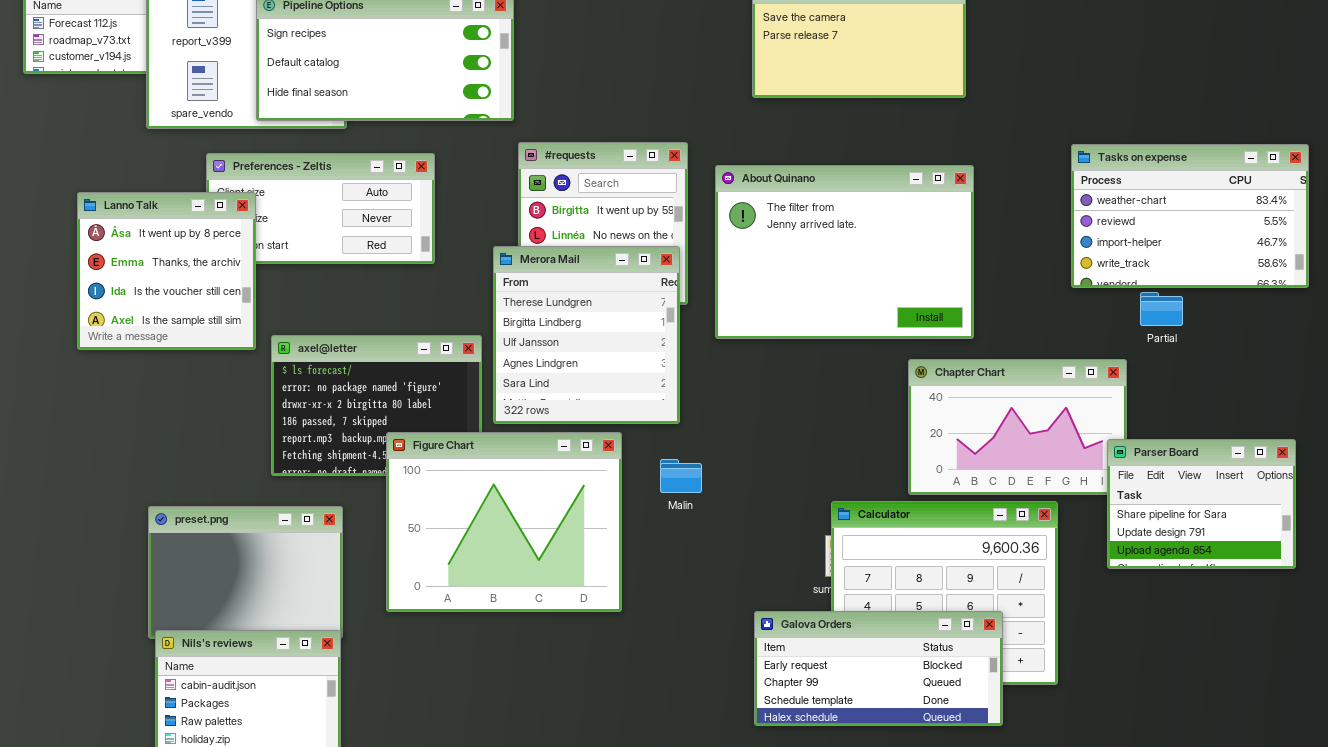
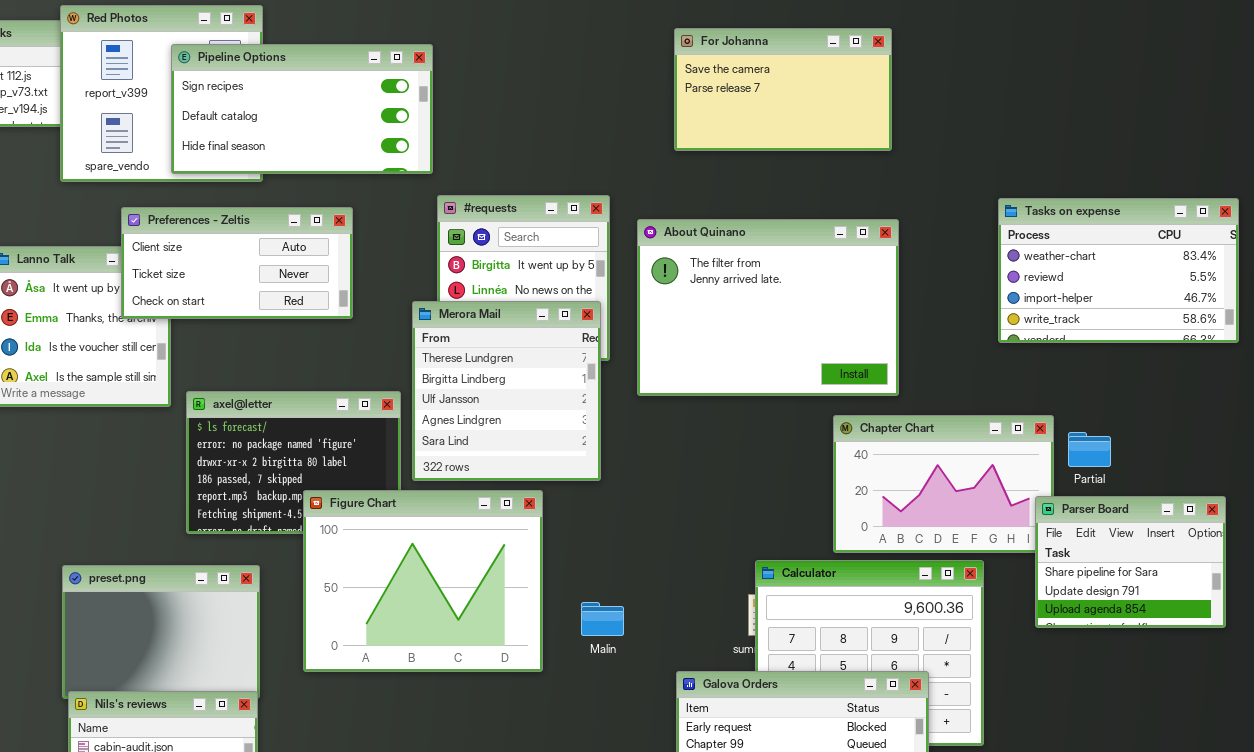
Preferences - Zeltis: [206,153,435,264] -> [121,207,353,319], raised
Partial: [1140,292,1183,326] -> [1068,432,1111,467], moved
Malin: [660,459,702,493] -> [581,602,624,636], moved

